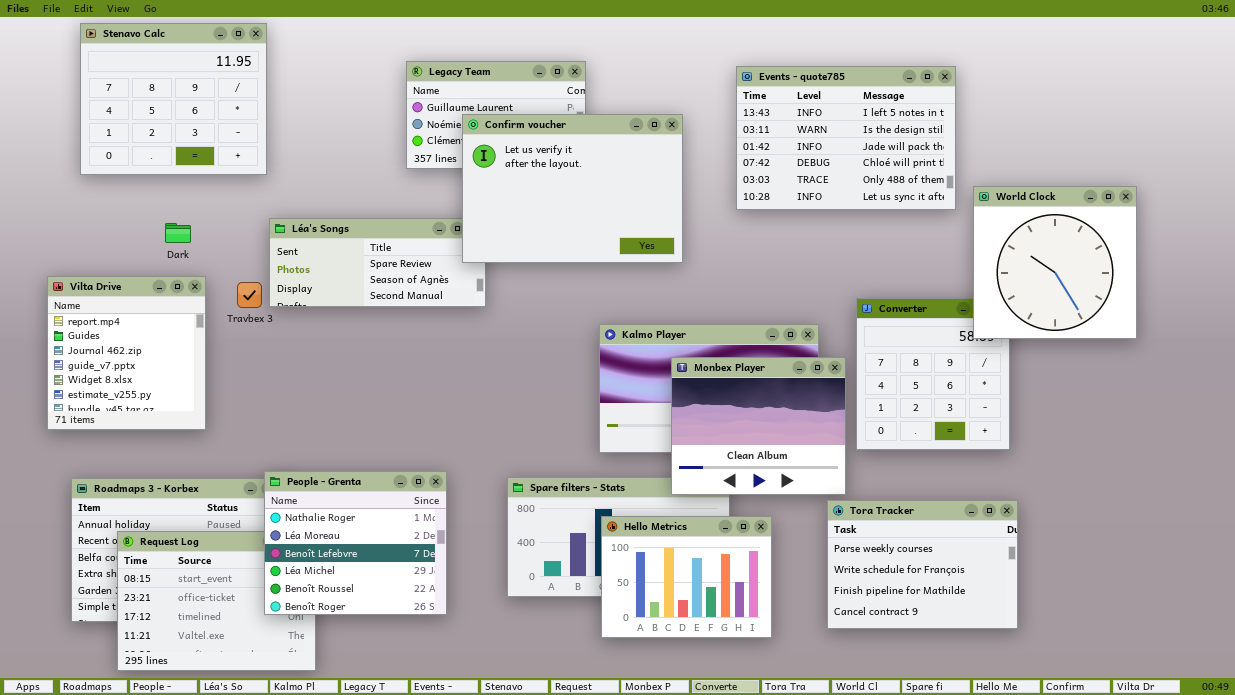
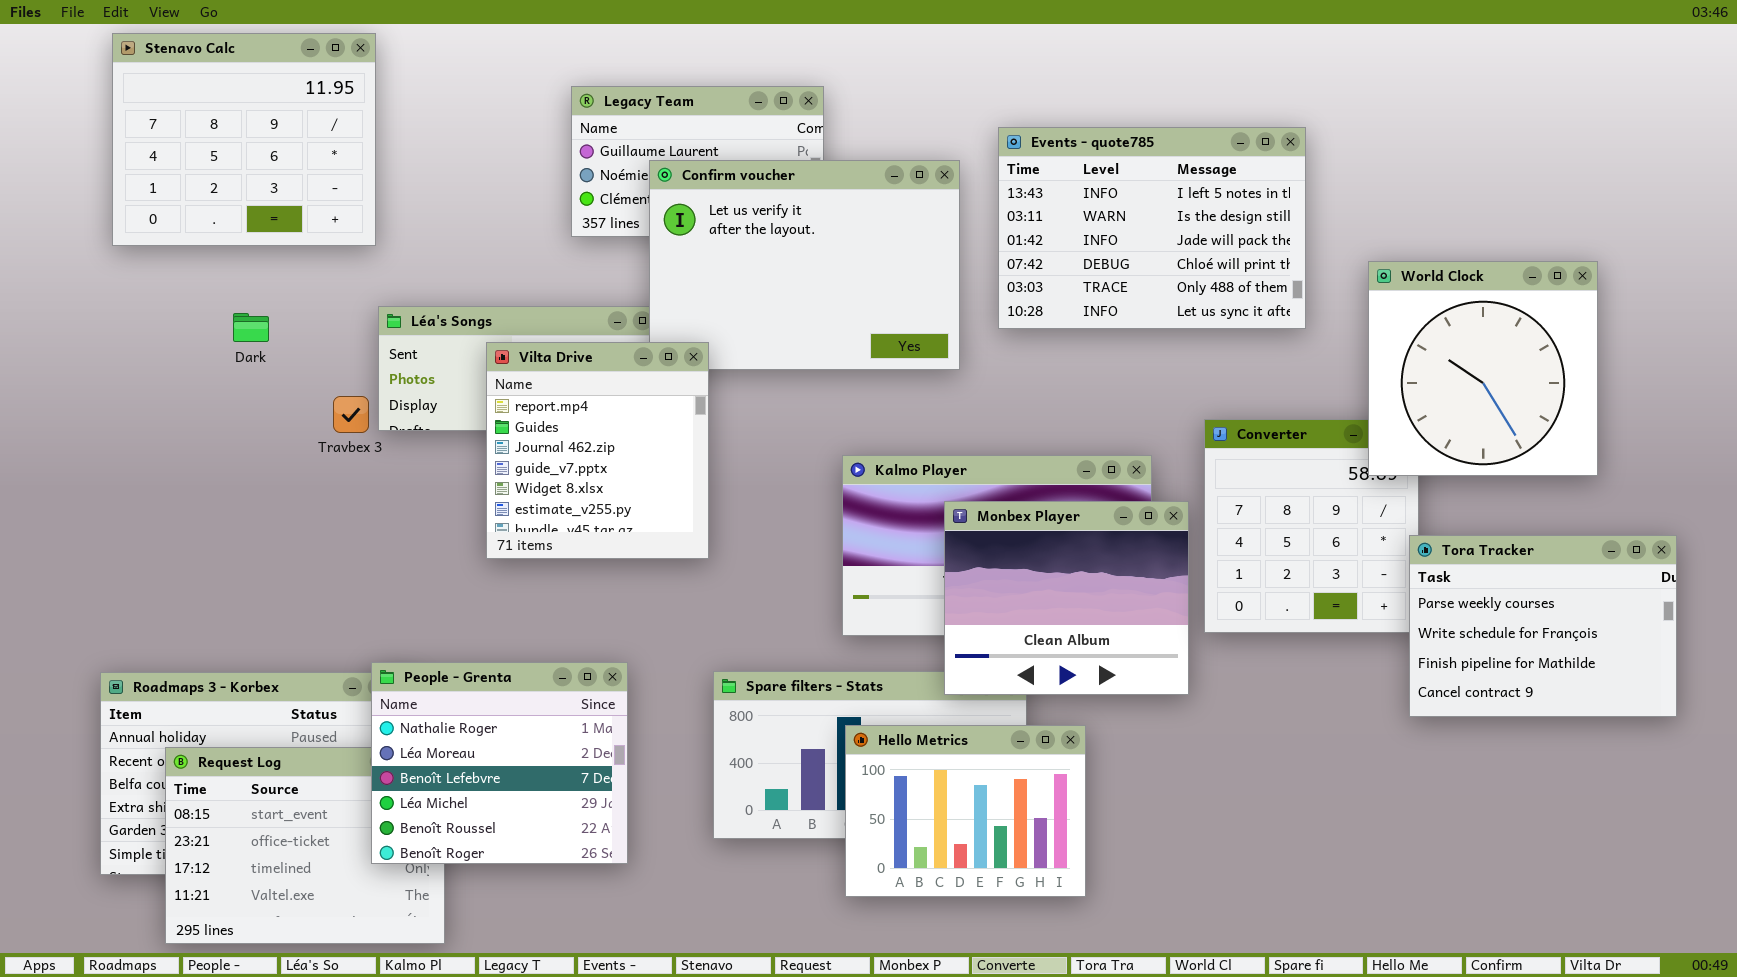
Events - quote785: [736,66,956,210] -> [998,127,1306,329], moved
Vilta Drive: [47,276,206,430] -> [486,342,709,559], moved
Tora Tracker: [827,500,1018,629] -> [1409,535,1677,717], moved

